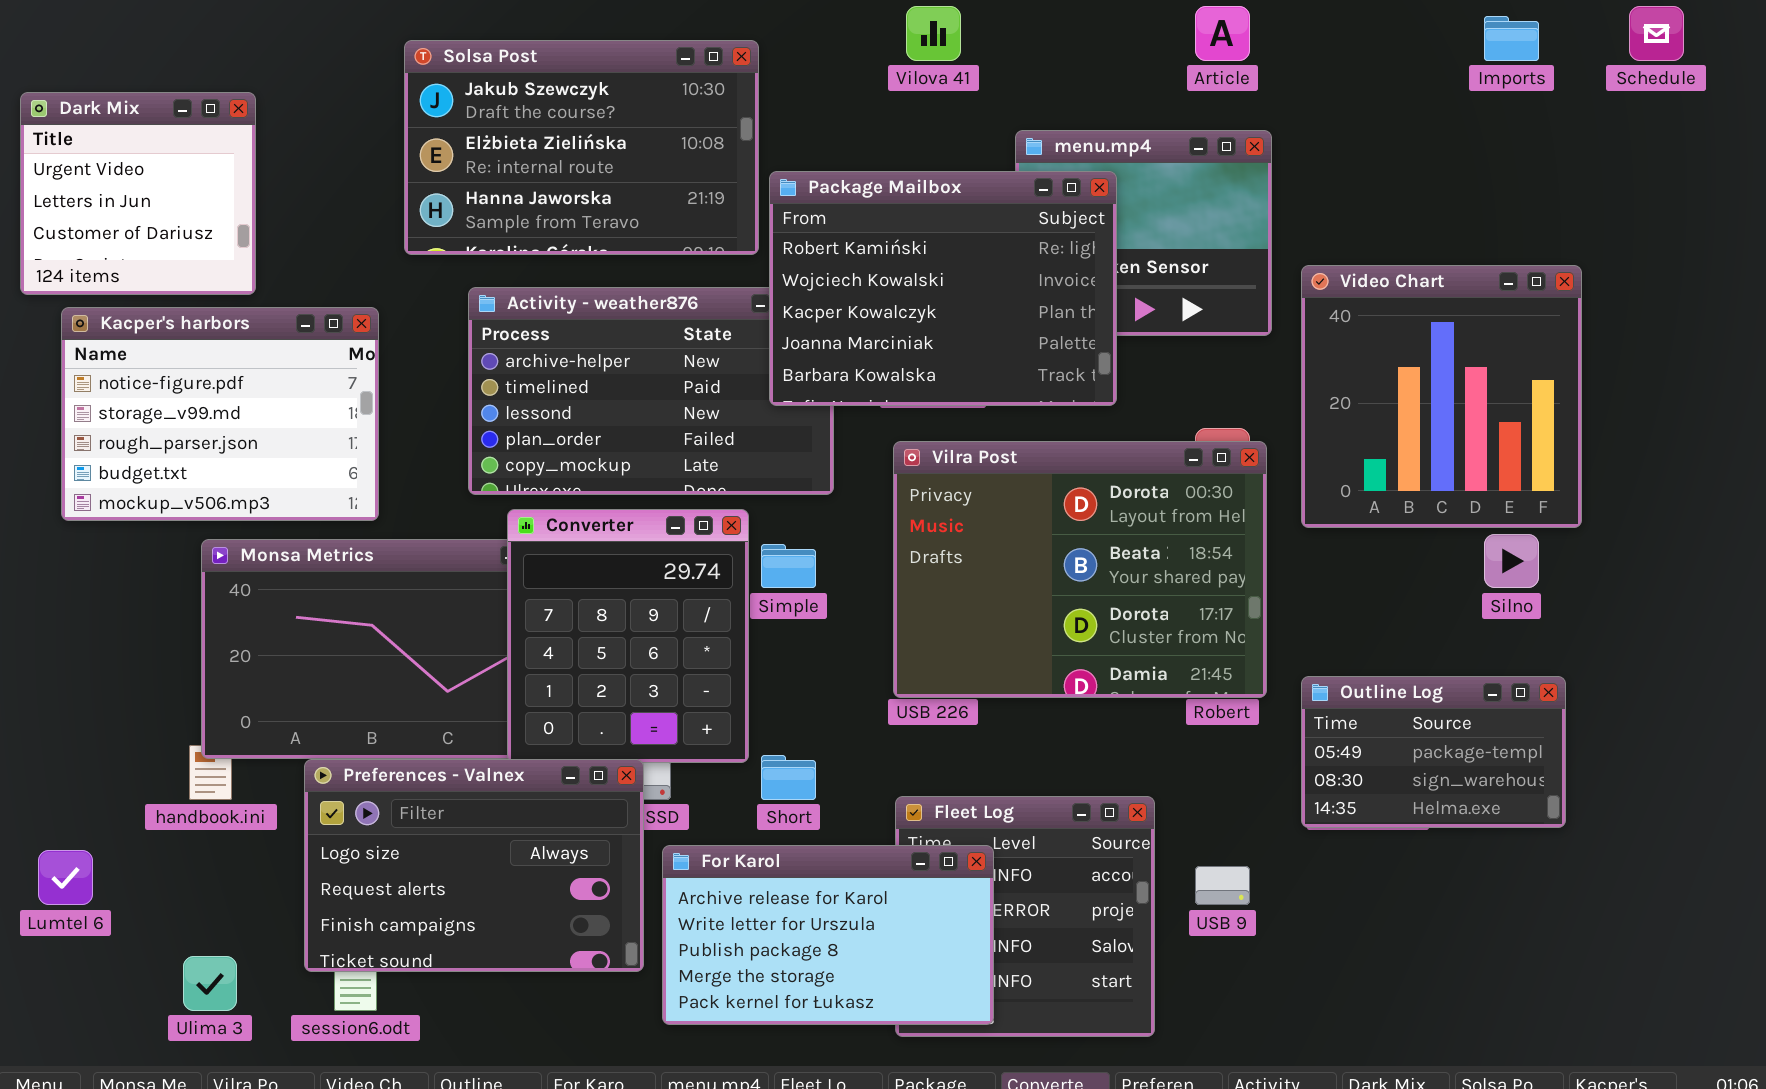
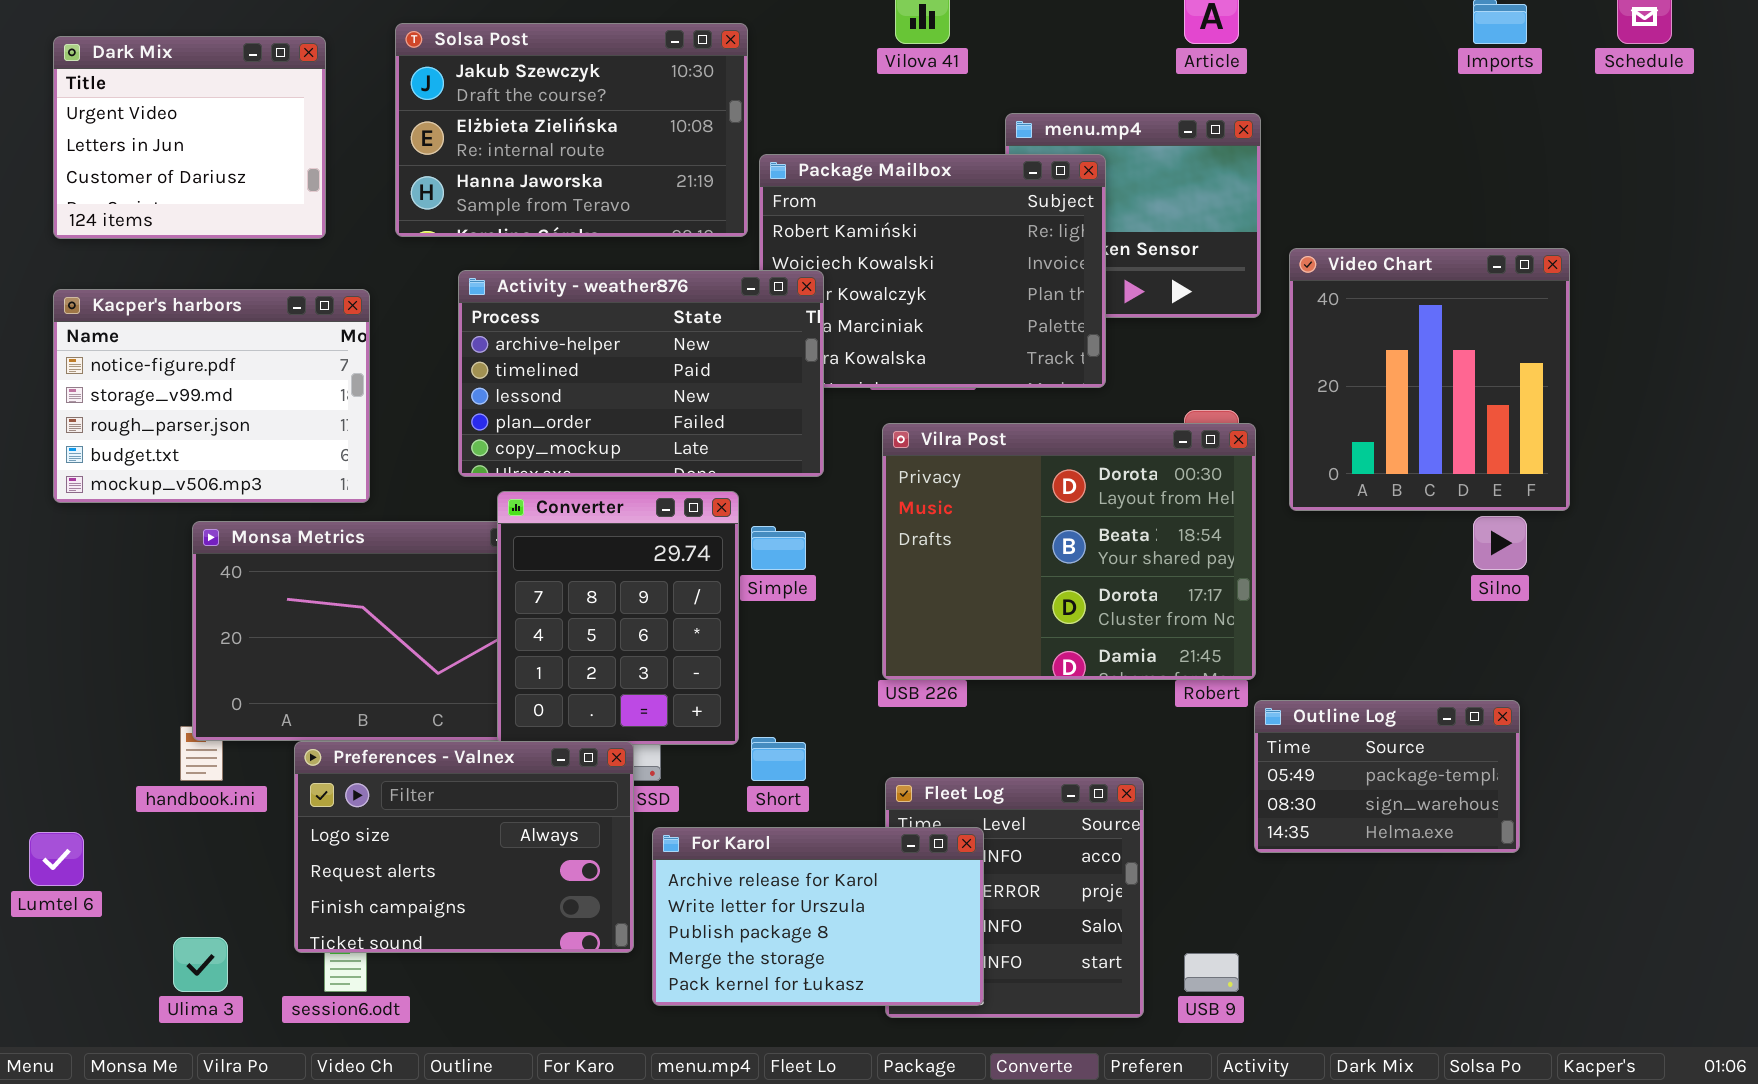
Dark Mix: [20,92,256,295] -> [53,36,326,239], moved, resized
Activity - weather876: [468,287,834,495] -> [458,270,824,477], raised
Outline Log: [1301,676,1566,828] -> [1254,700,1520,853], moved
USB 9: [1195,866,1250,905] -> [1184,953,1239,992], moved

